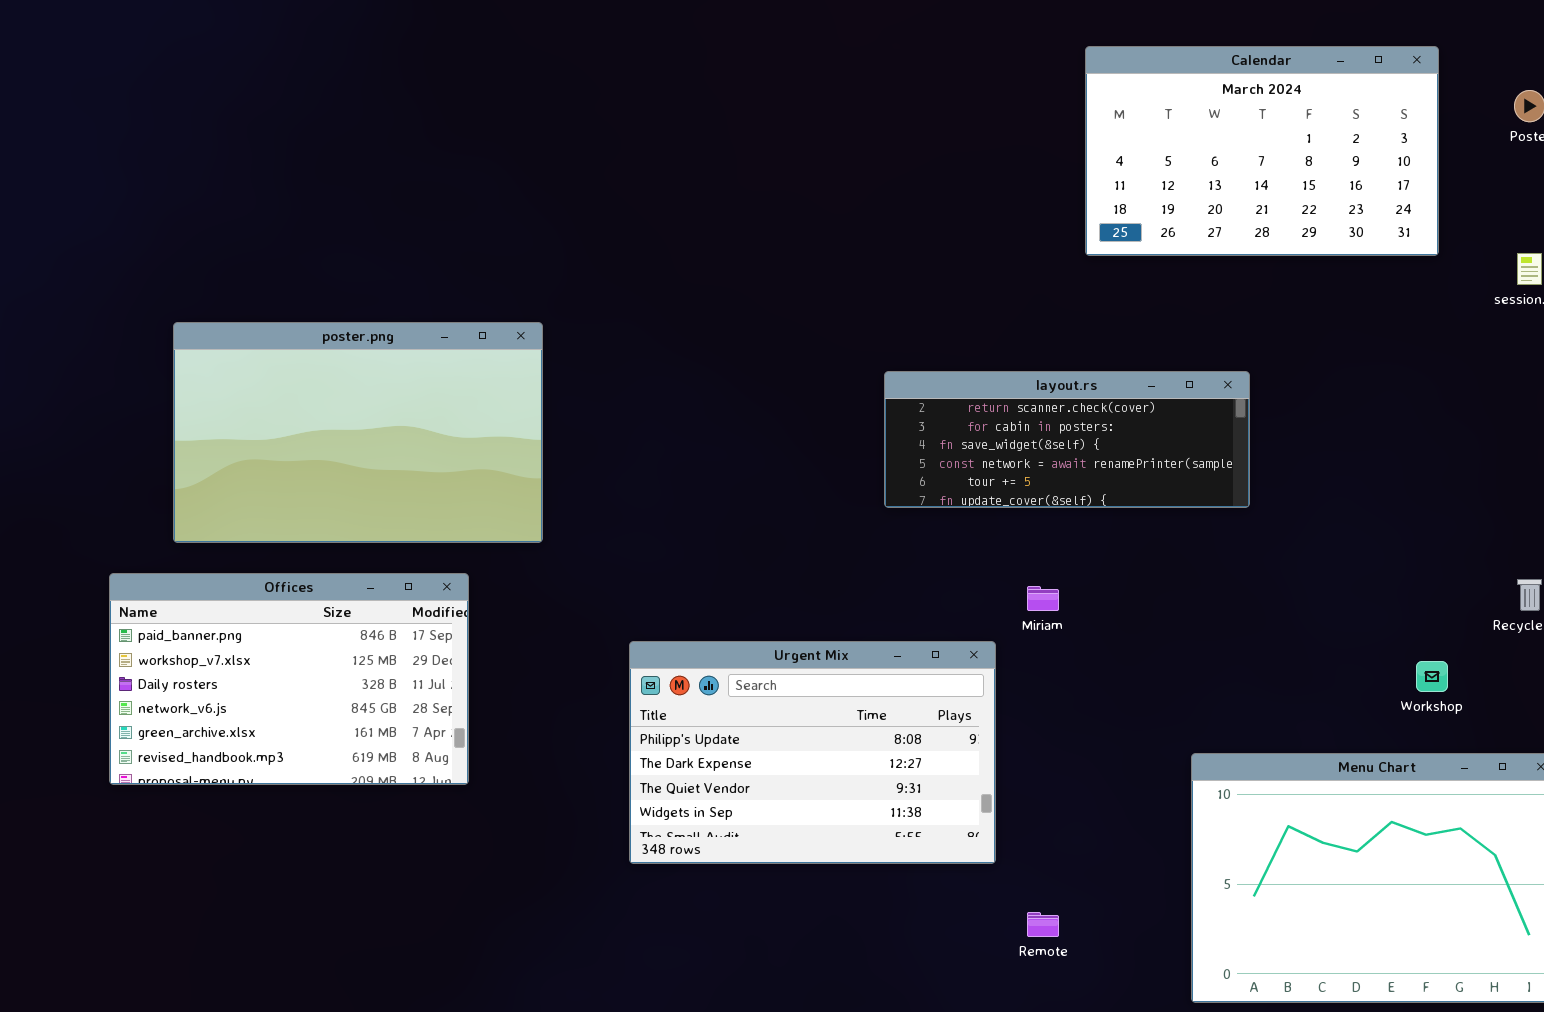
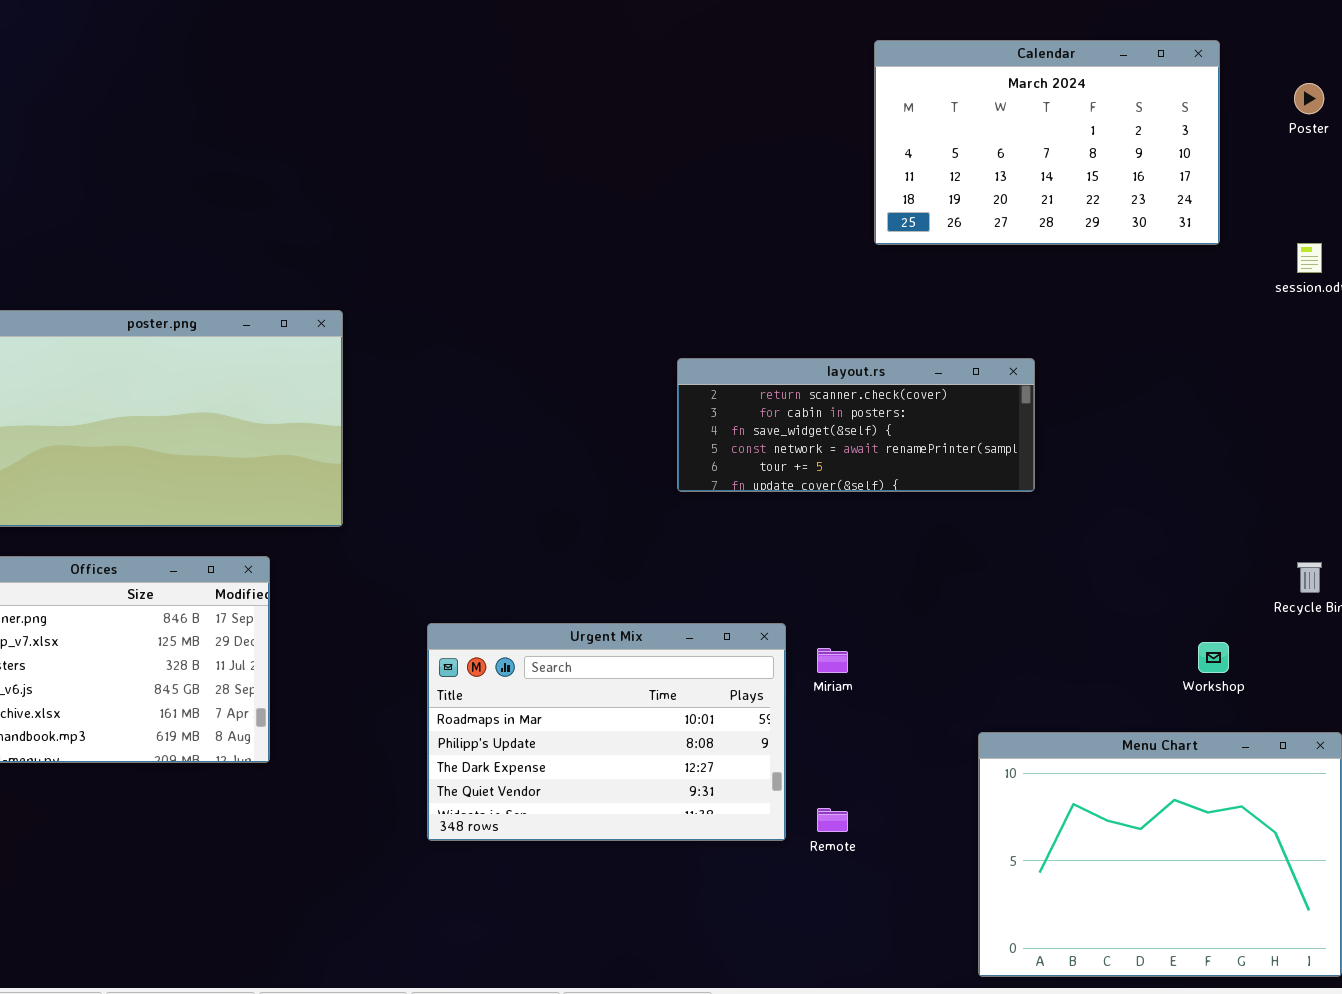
Miriam: [1027,586,1059,611] -> [817,648,848,673], moved
Urgent Mix: [629,641,996,864] -> [427,623,786,841], scrolled up 1 row
Remote: [1027,912,1059,937] -> [817,808,848,832], moved

